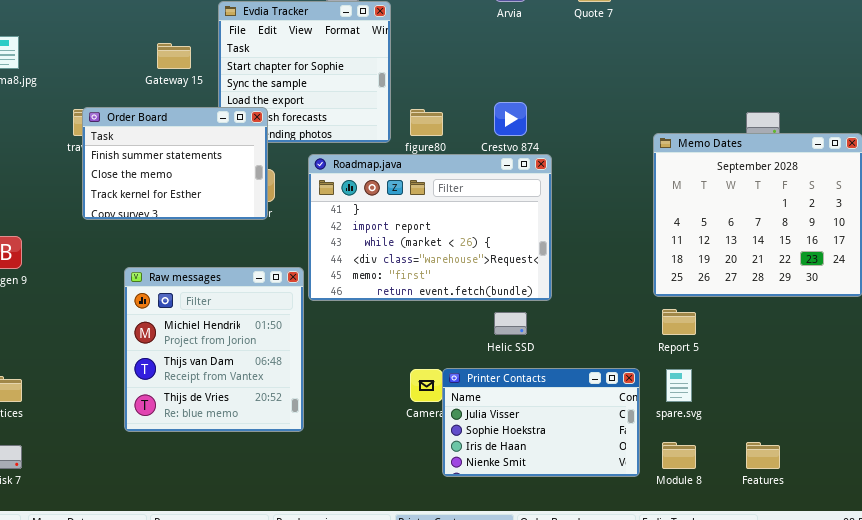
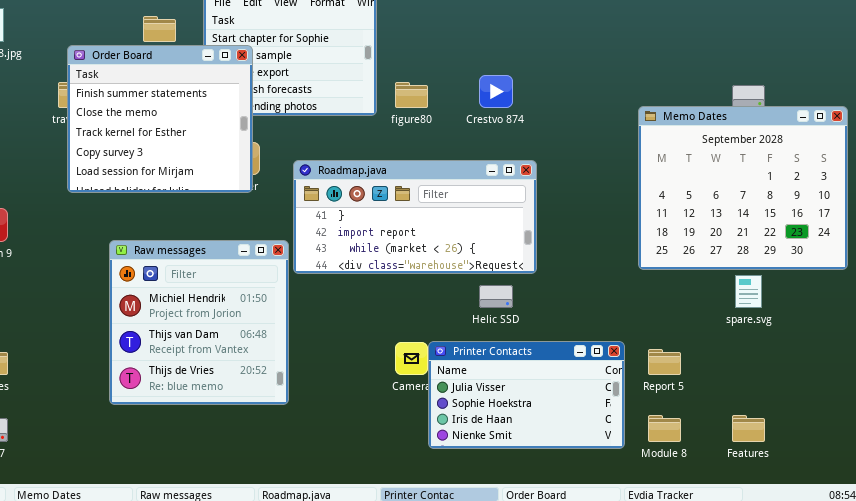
Order Board: [82,107,268,220] -> [67,45,253,193], resized
Roadmap.java: [308,154,552,301] -> [293,160,537,274], resized
Report 5: [662,309,696,335] -> [648,349,681,375], moved
spare.svg: [666,369,692,402] -> [735,275,762,308], moved

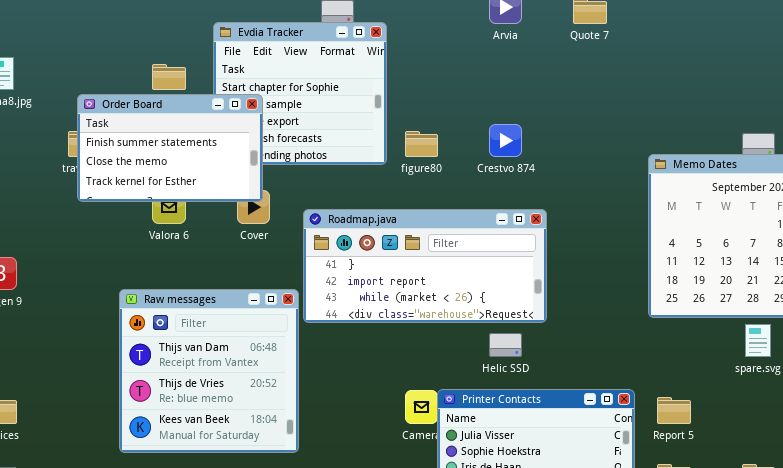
Order Board: [67,45,253,193] -> [77,94,263,202], resized
Raw messages: [109,240,289,405] -> [119,289,299,453], scrolled down 1 row

